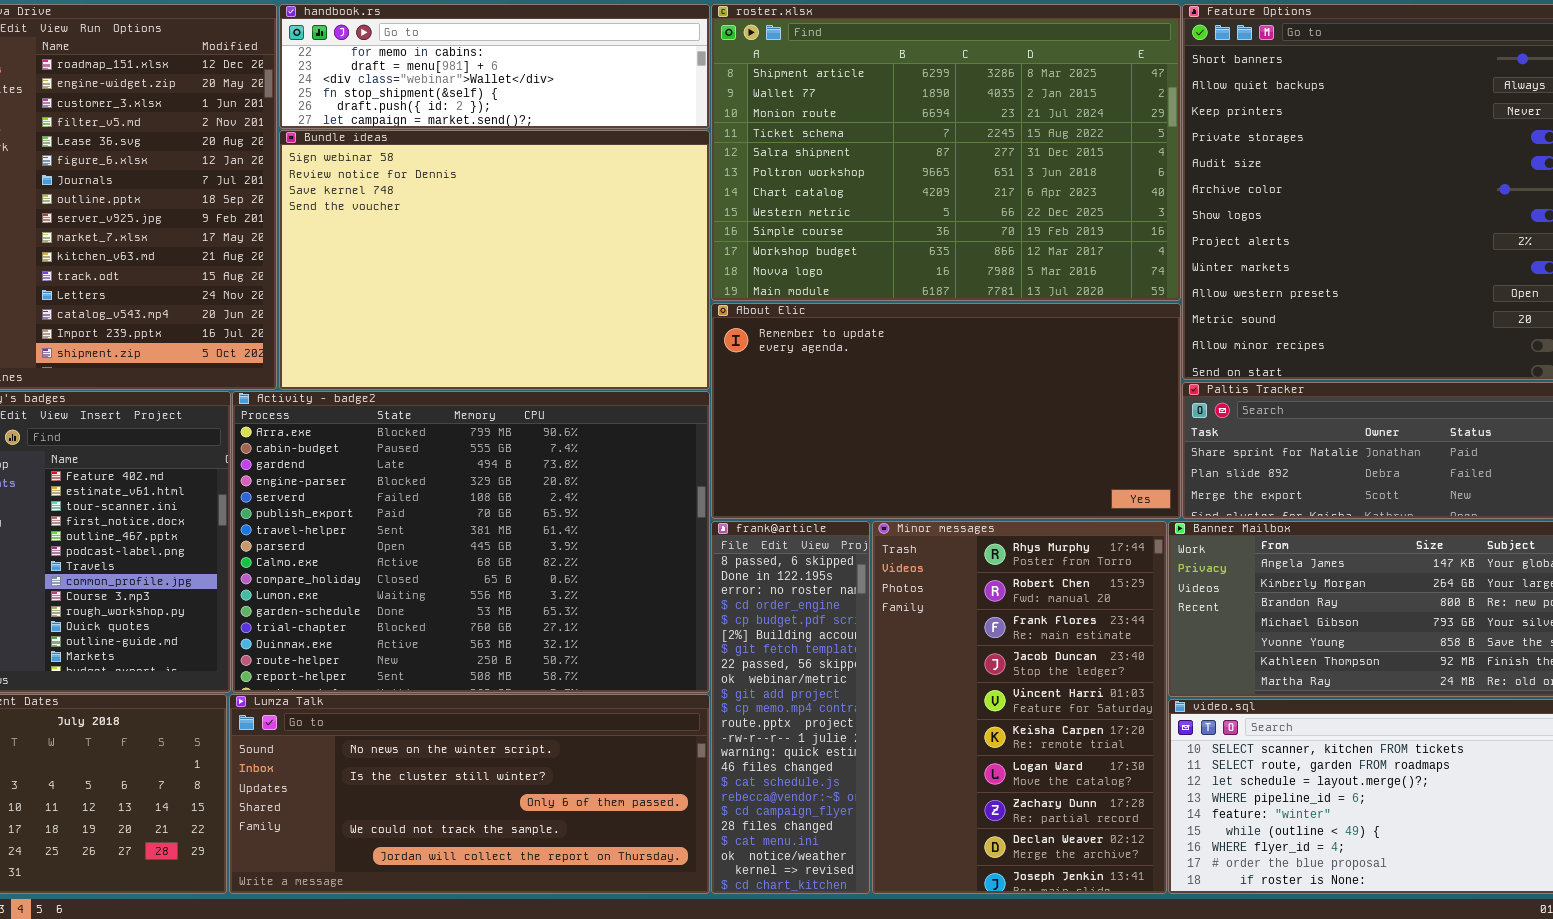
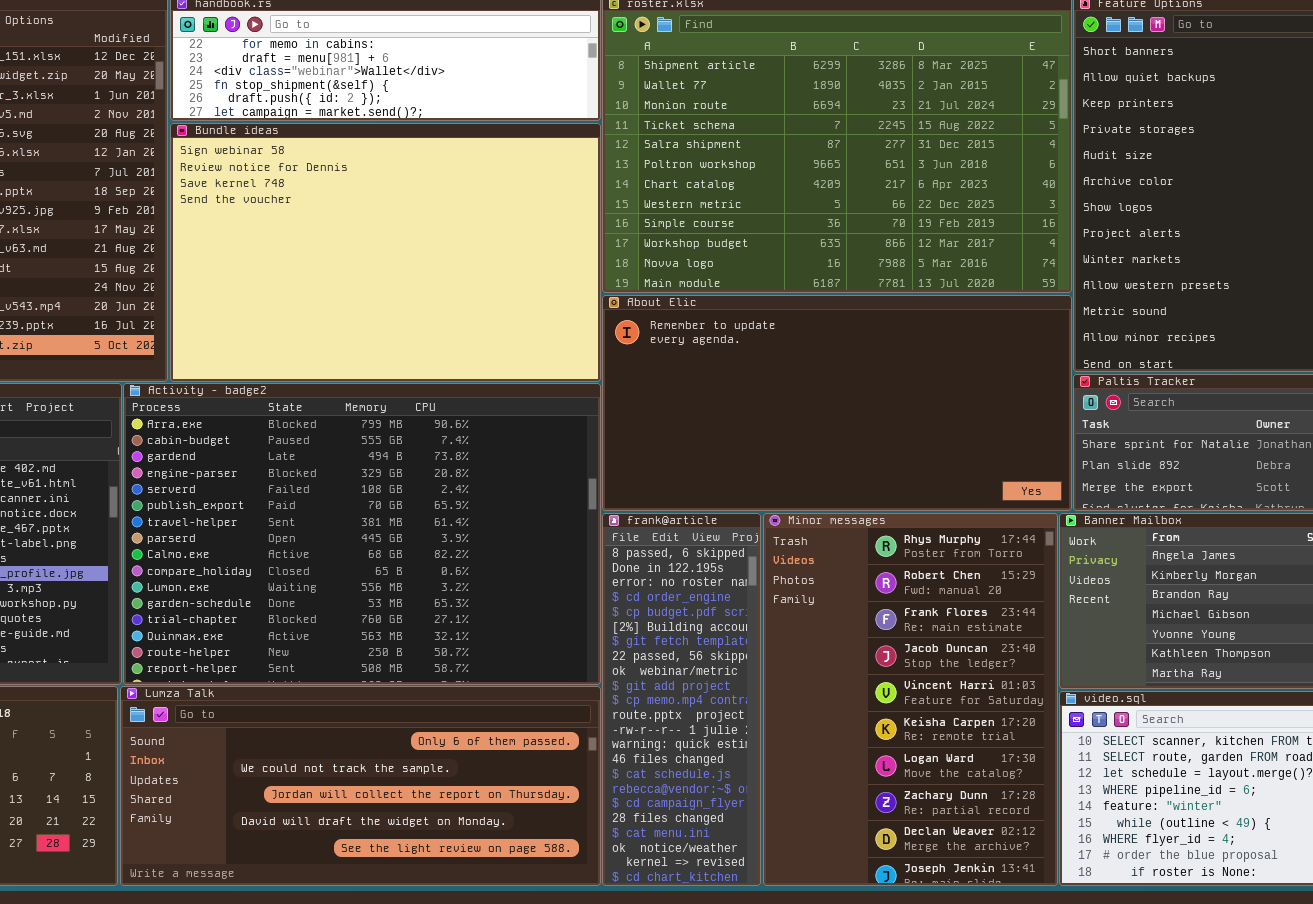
Lumza Talk: [229,694,710,894] -> [120,686,601,886], scrolled down 2 rows

